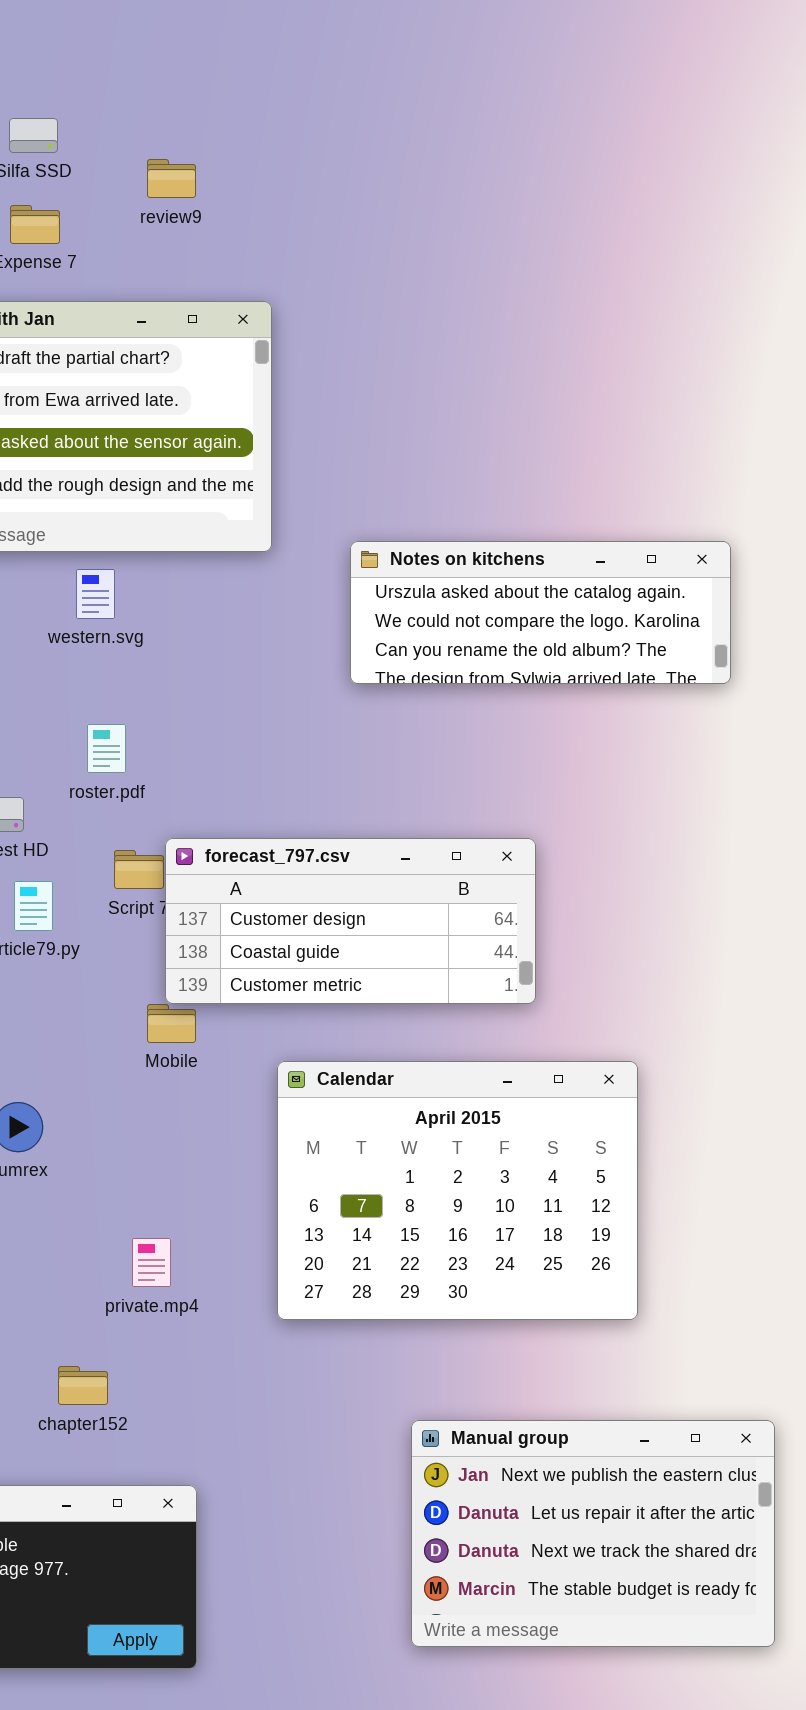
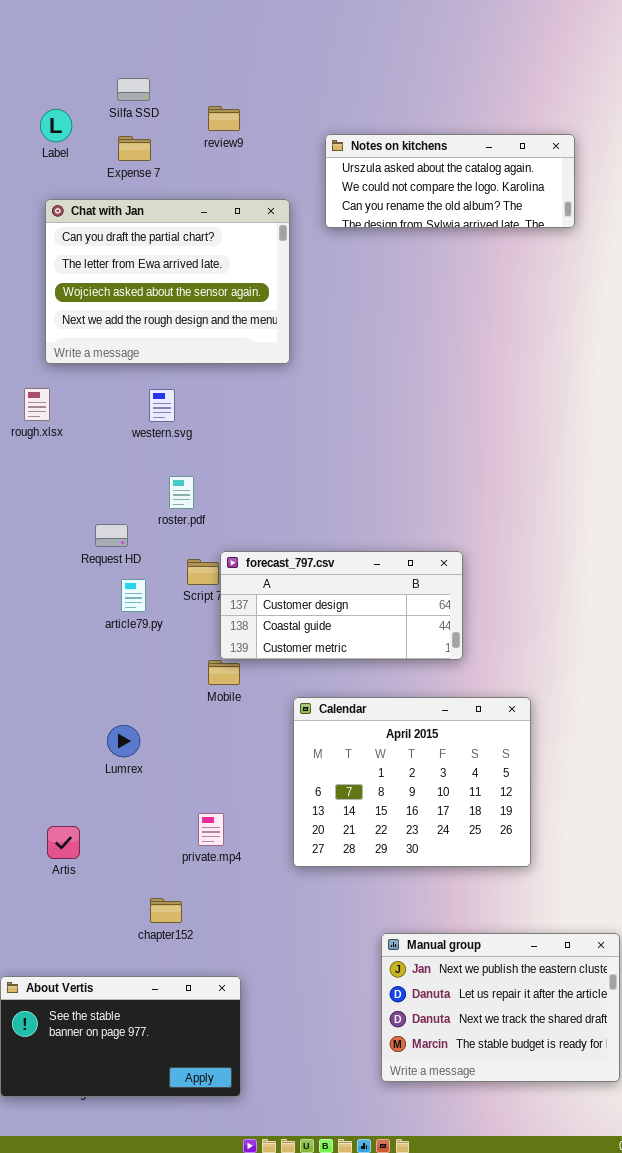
Notes on kitchens: [350,541,731,684] -> [325,134,575,228], moved
western.svg: [76,569,115,619] -> [149,389,175,422], moved

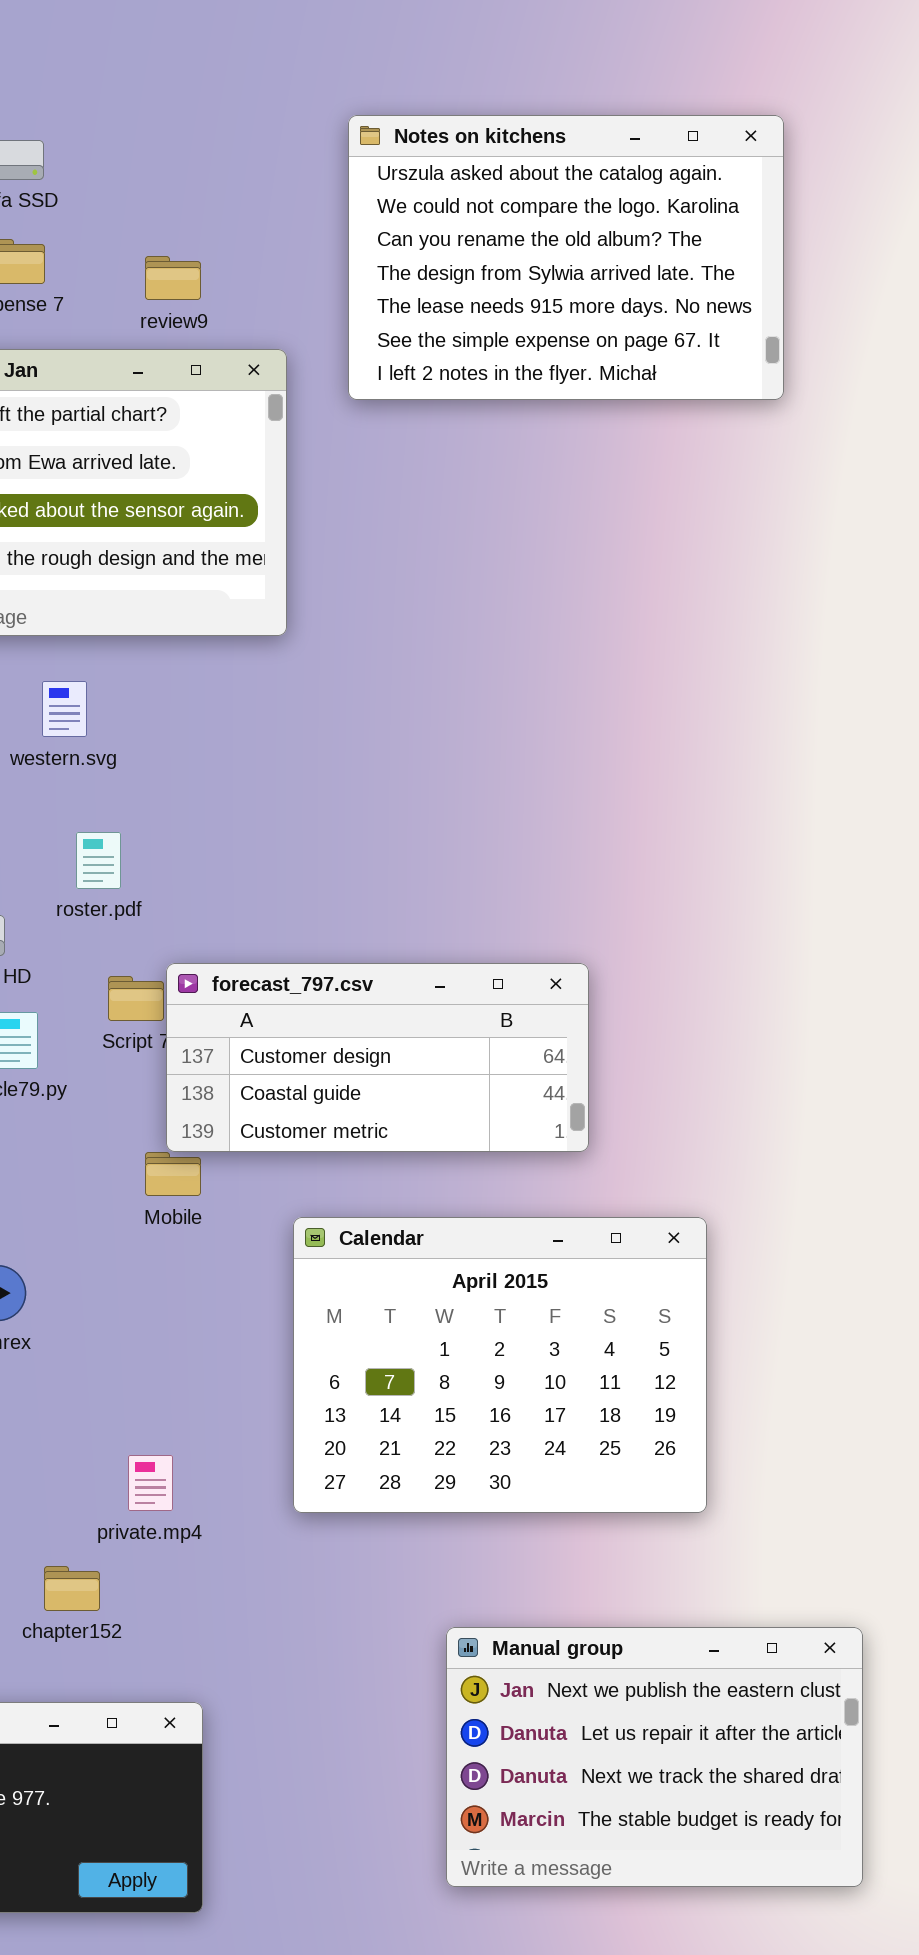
review9: [208,106,240,131] -> [145,256,201,300], moved
Notes on kitchens: [325,134,575,228] -> [348,115,784,400], resized
private.mp4: [198,813,224,846] -> [128,1455,173,1511], moved

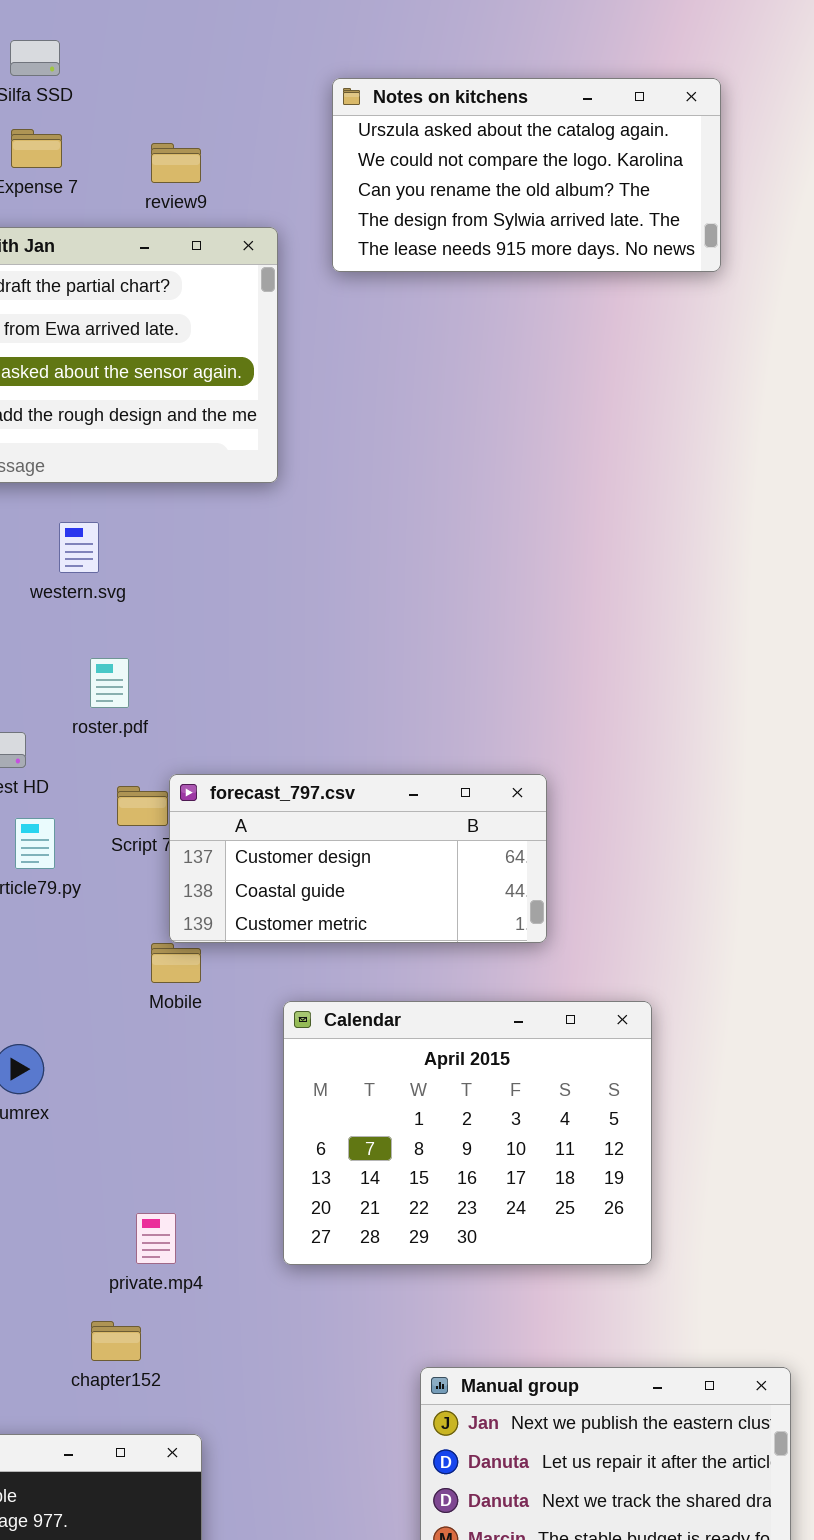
Notes on kitchens: [348,115,784,400] -> [332,78,721,272], resized
chapter152: [44,1566,100,1611] -> [91,1321,141,1361], moved

